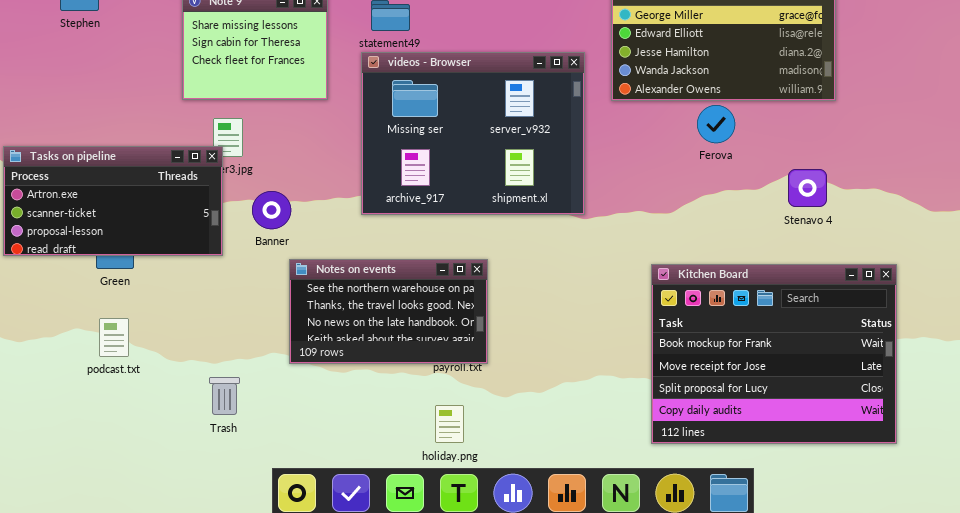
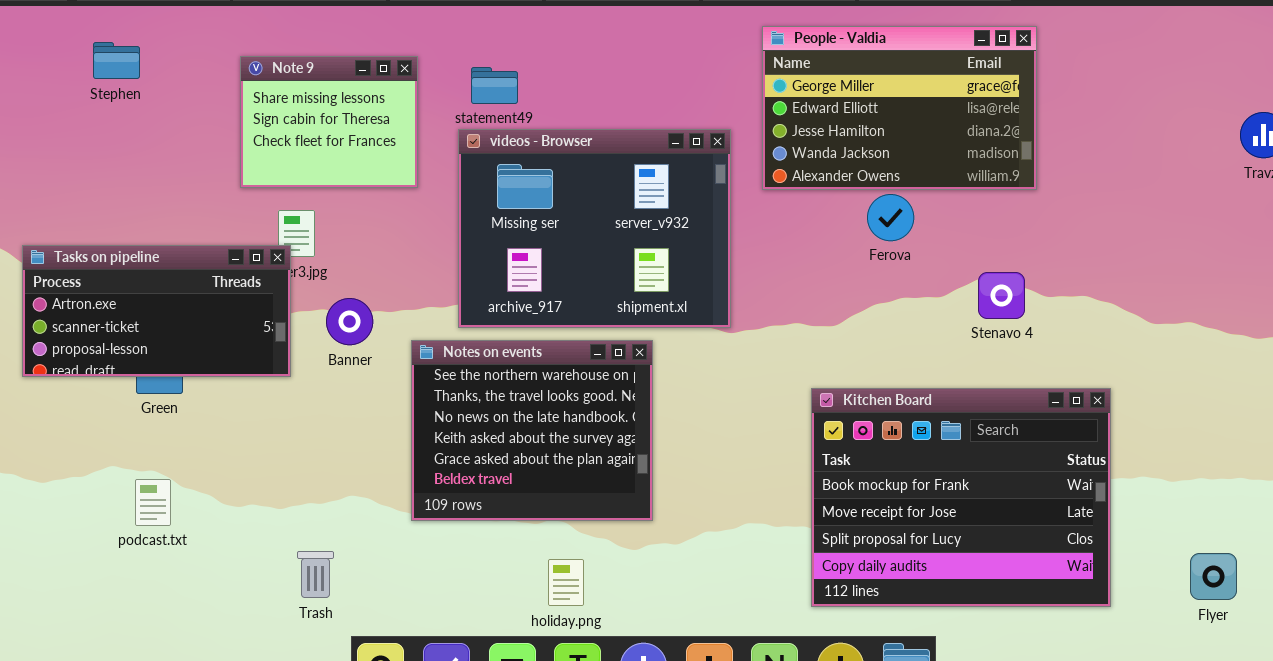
Notes on events: [289,259,488,364] -> [411,340,653,521], moved, resized
podcast.txt: [99,318,129,357] -> [135,479,171,526], moved
Trash: [209,377,240,415] -> [297,551,334,598], moved

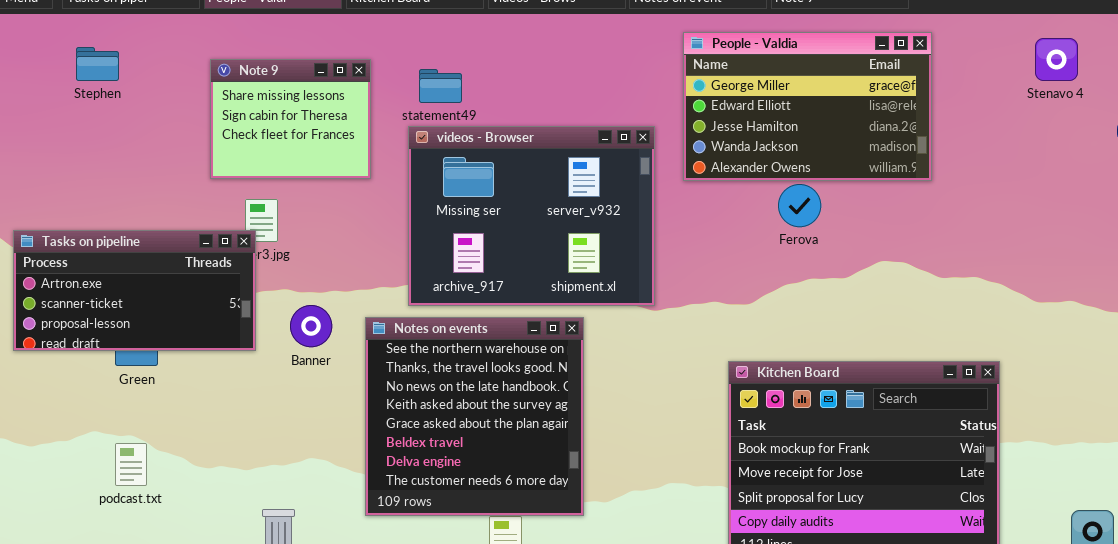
Stenavo 4: [978,272,1025,319] -> [1035,38,1078,81], moved
Banner: [326,298,373,345] -> [290,305,332,347], moved
Notes on events: [411,340,653,521] -> [365,317,584,516], resized

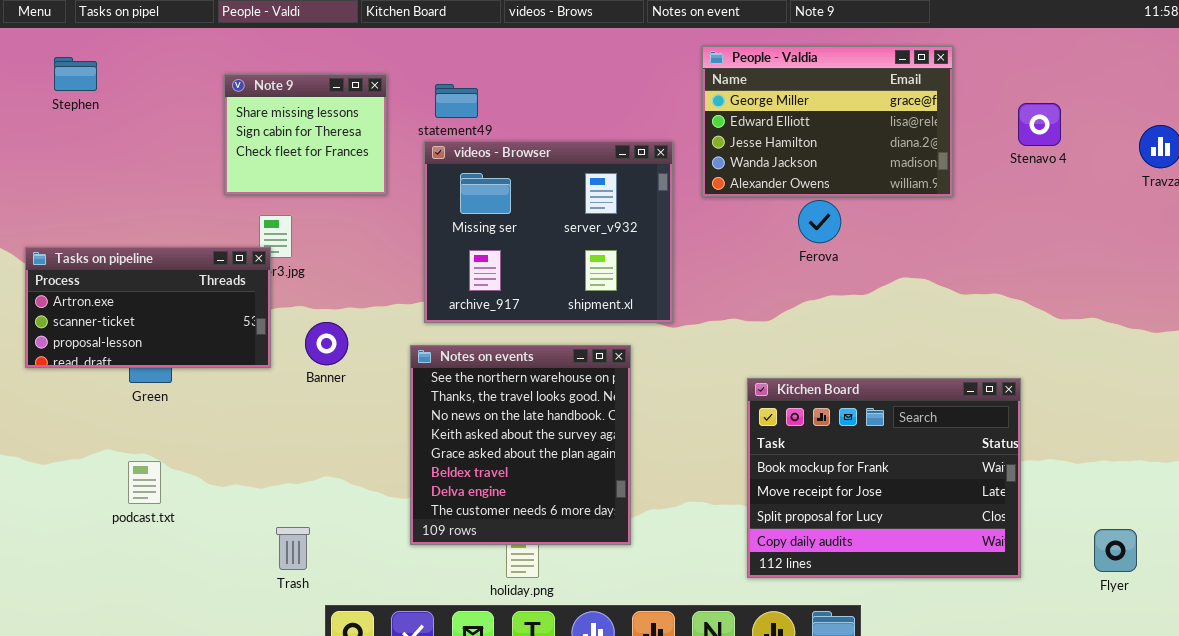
Stenavo 4: [1035,38,1078,81] -> [1018,103,1061,146], moved
Stephen: [76,47,119,81] -> [54,57,97,91], moved
Notes on events: [365,317,584,516] -> [410,345,631,545], moved

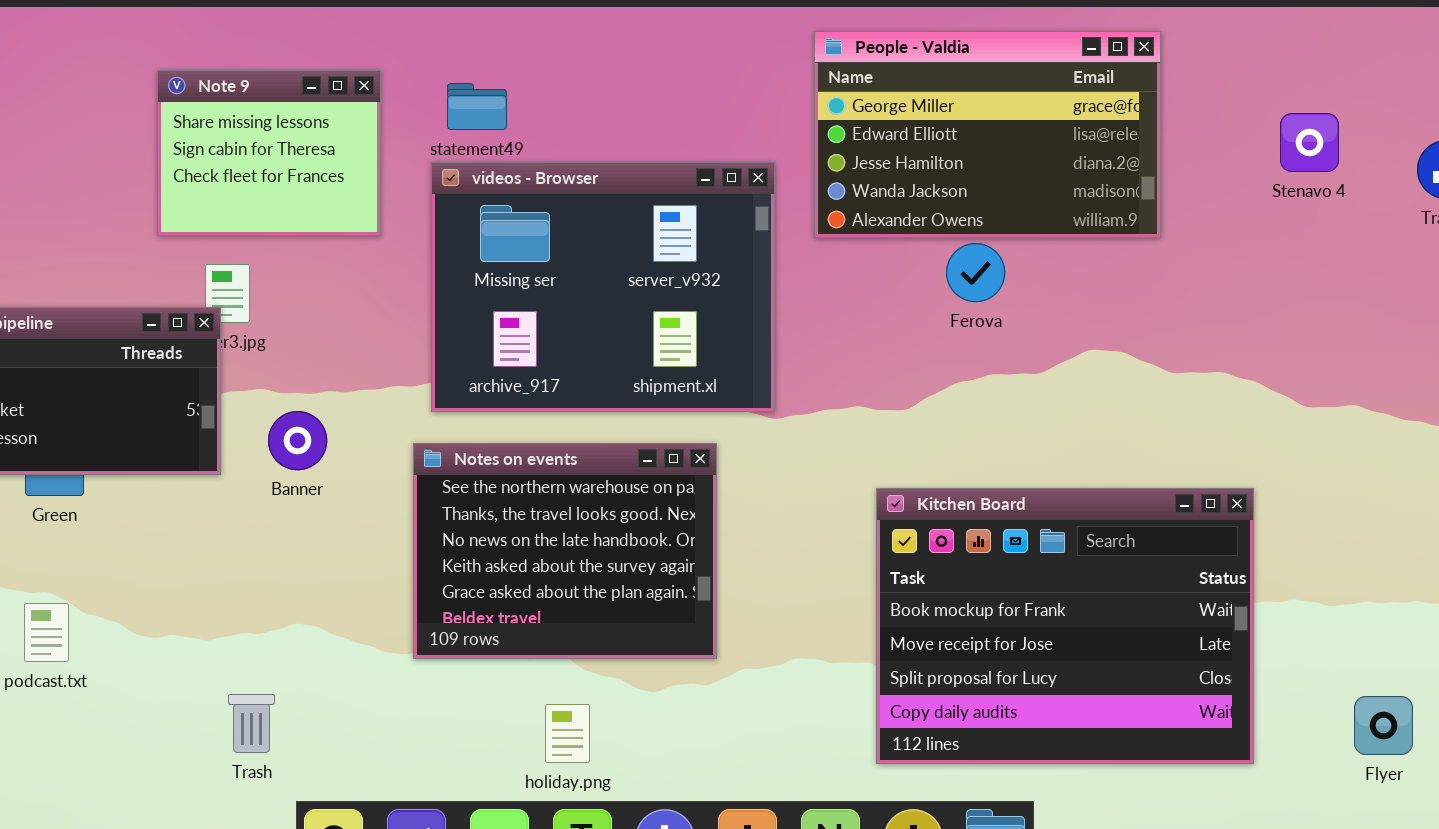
Stenavo 4: [1018,103,1061,146] -> [1280,113,1339,172], moved
Notes on events: [410,345,631,545] -> [413,443,717,659], resized

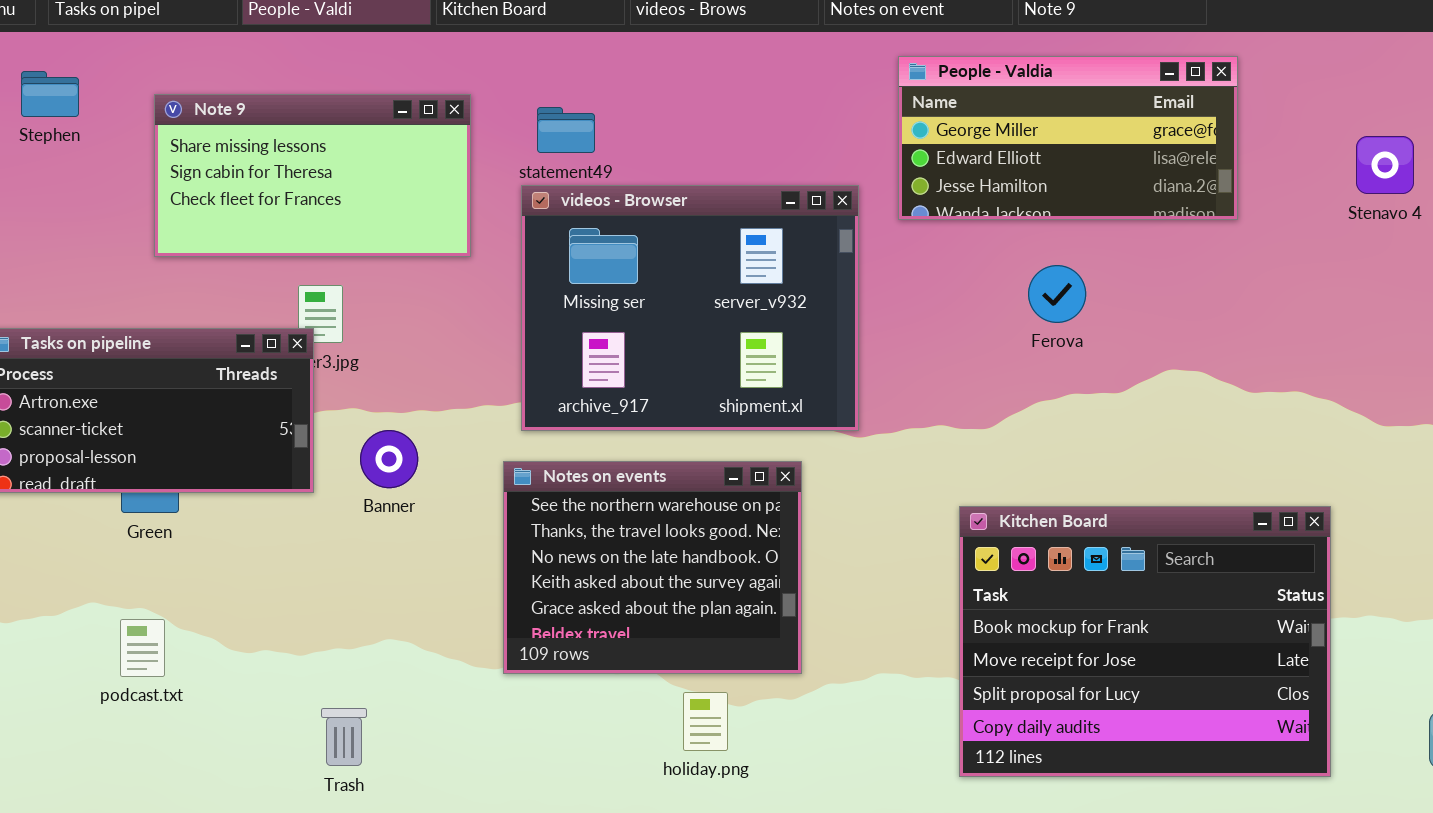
People - Valdia: [814,31,1161,238] -> [898,56,1238,220], resized
Note 9: [157,70,381,236] -> [154,94,471,257], resized
holiday.png: [545,704,590,763] -> [683,692,728,751], moved

